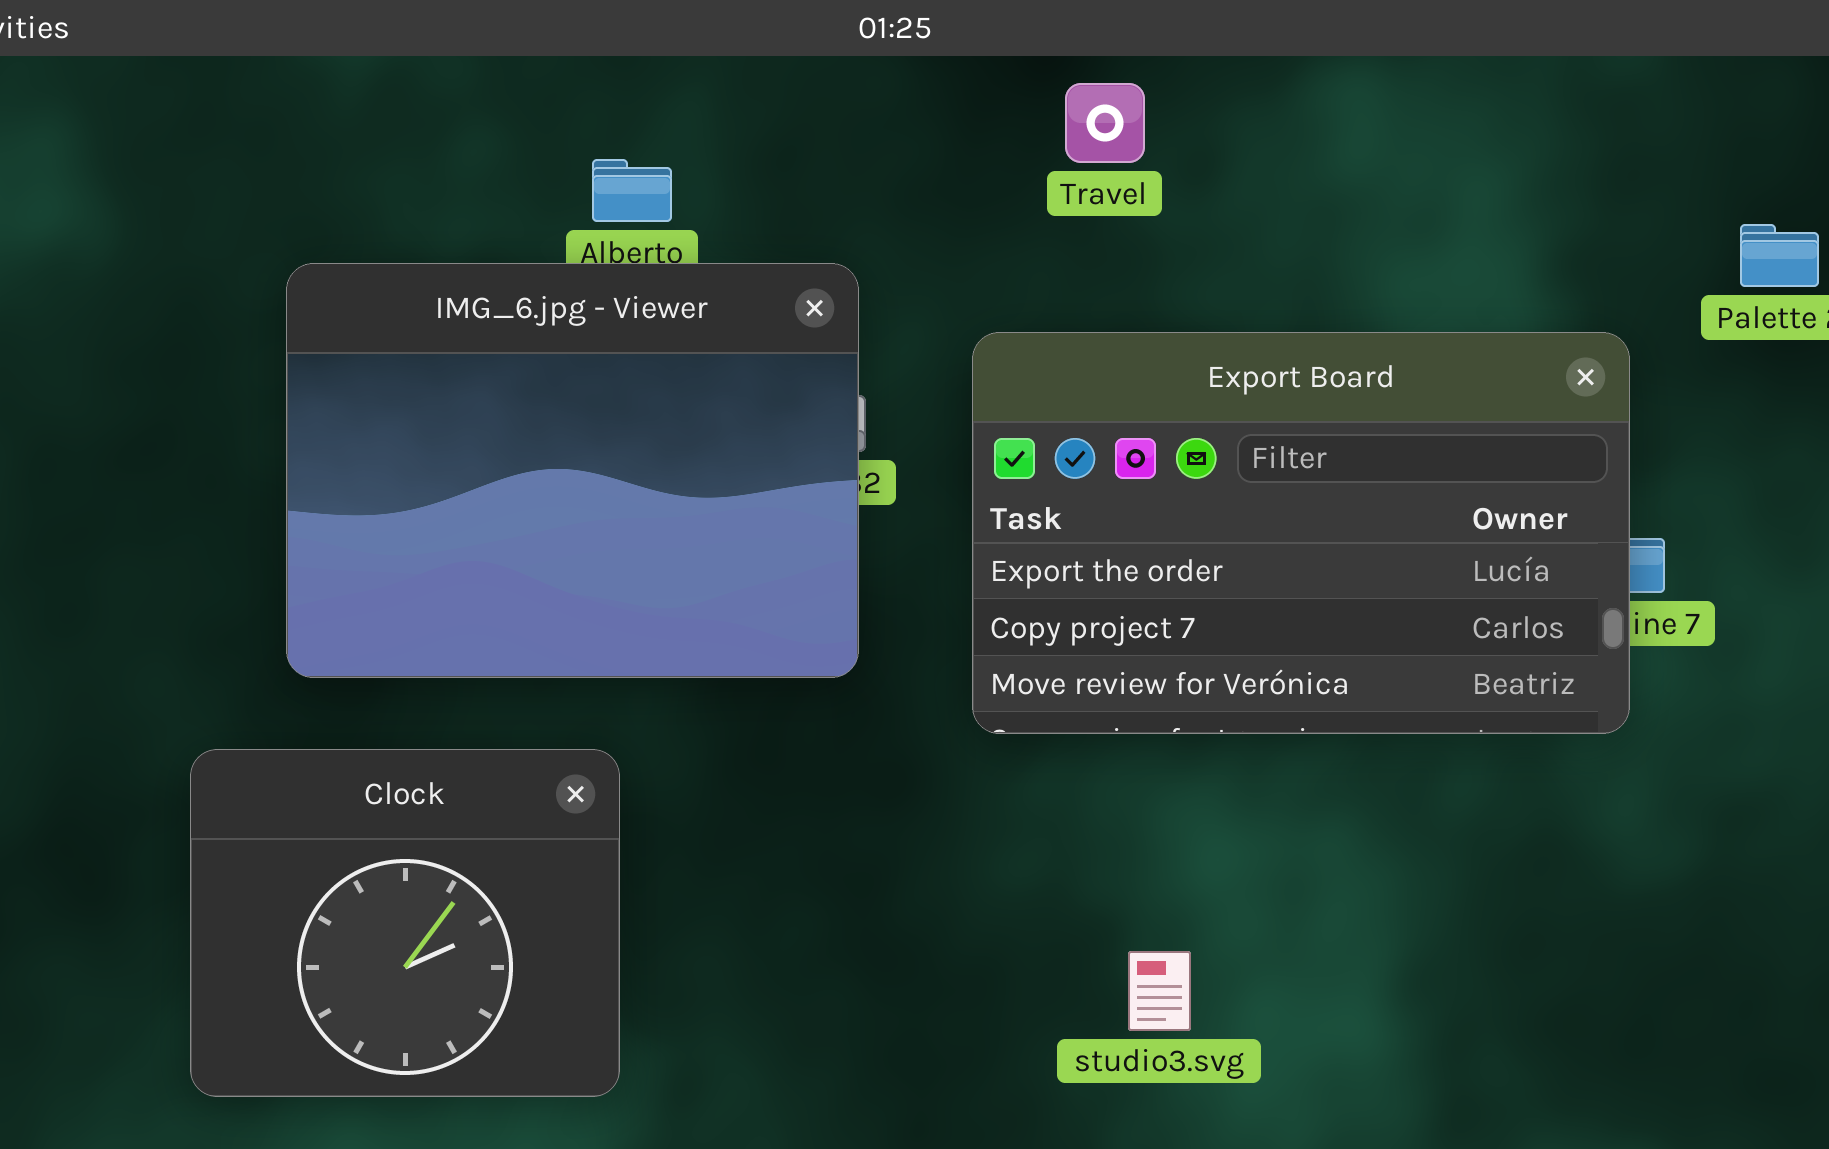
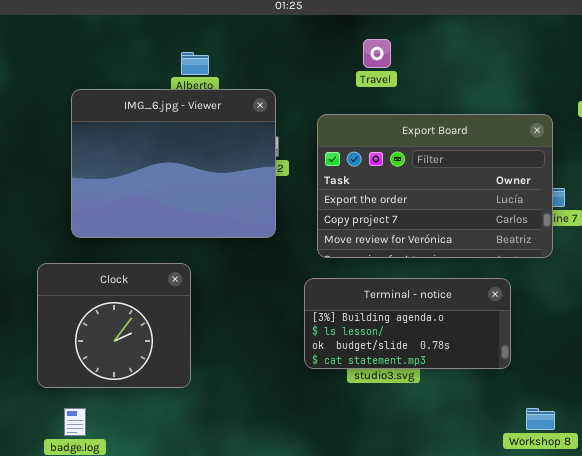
Travel: [1065,83,1145,163] -> [363,39,391,68], moved
Terminal - notice: none -> [304,278,511,369], opened

